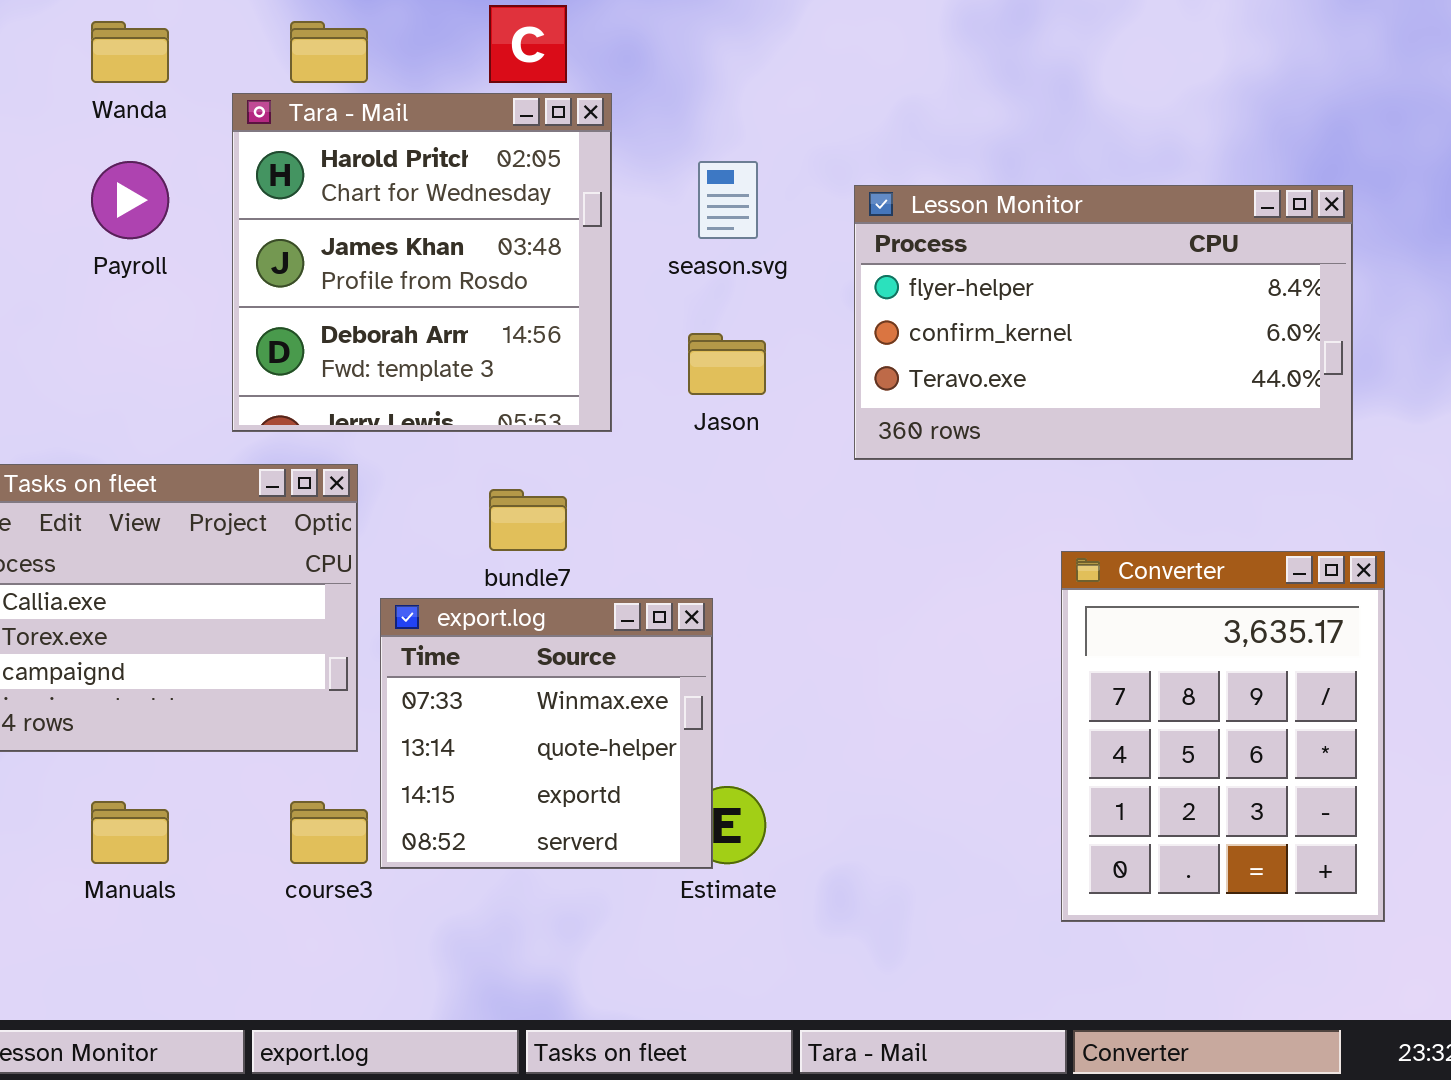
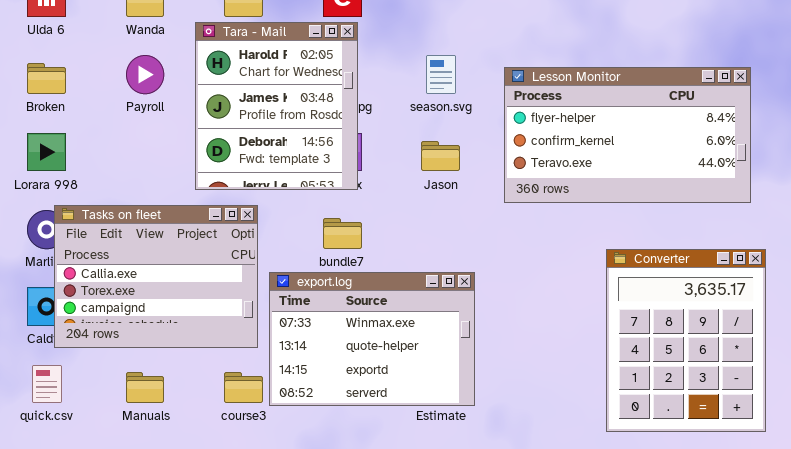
Tara - Mail: [232,93,612,432] -> [195,22,358,190], resized
export.log: [380,598,713,869] -> [269,272,475,406], resized

